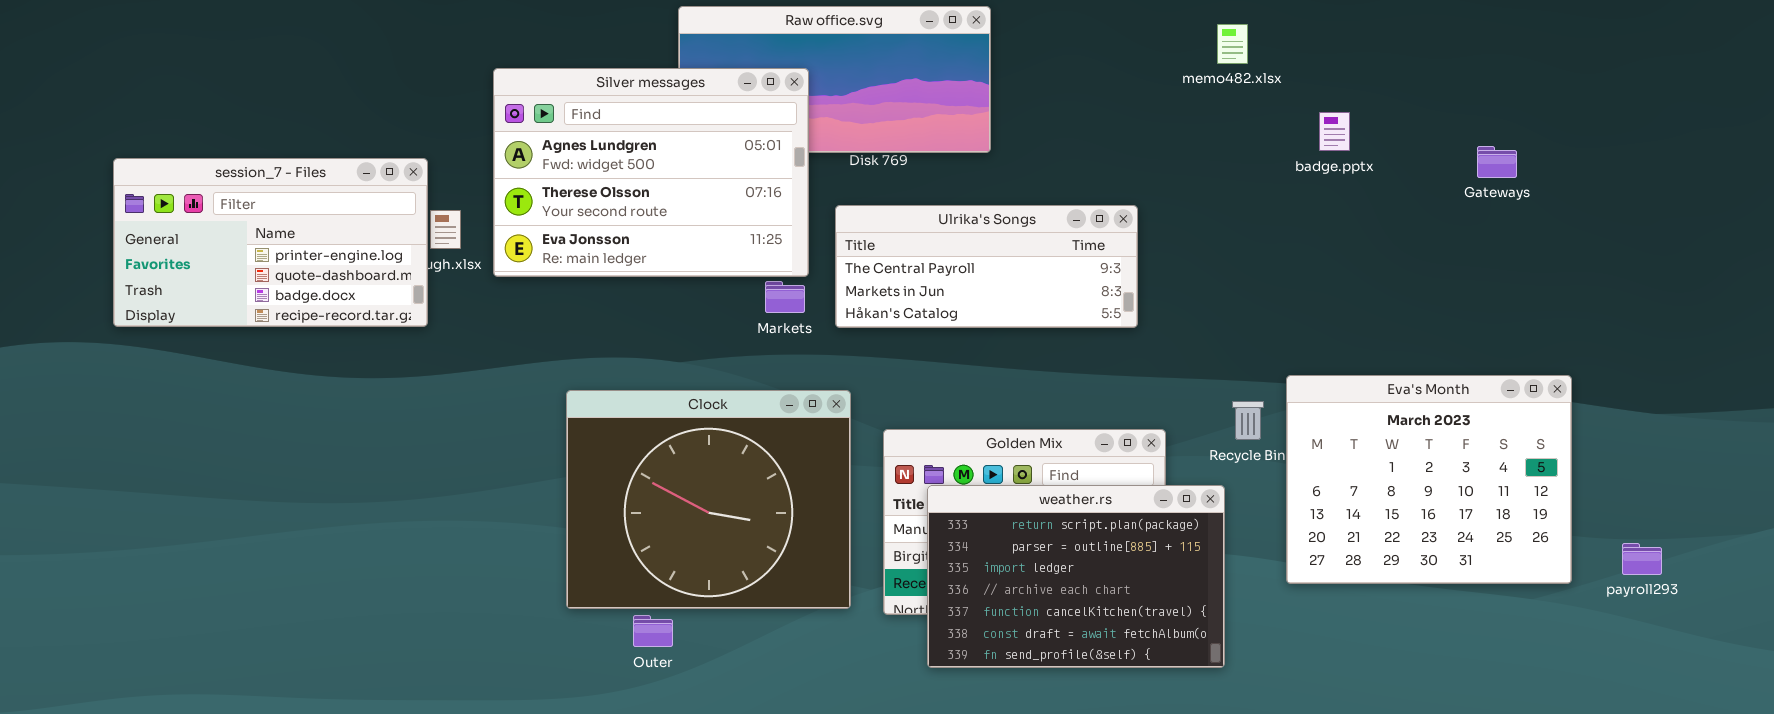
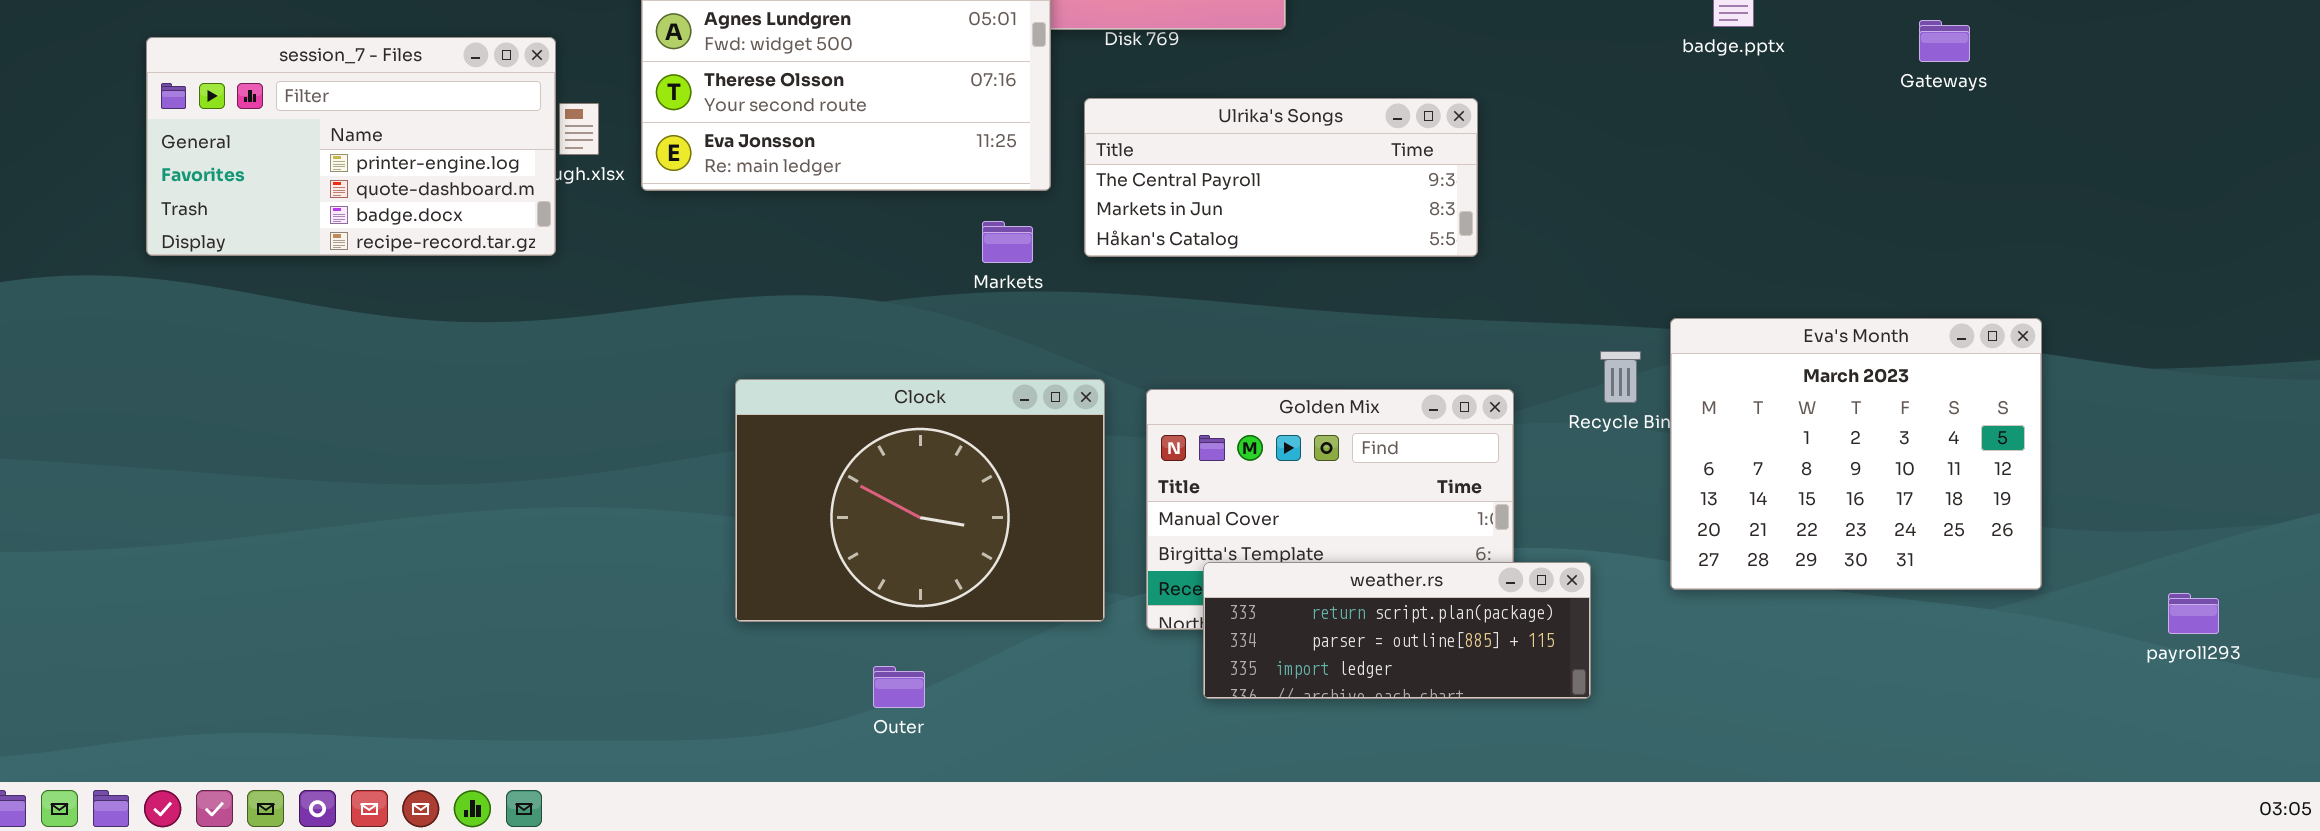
Markets: [765,281,805,313] -> [982,221,1033,263], moved
Clock: [566,390,851,609] -> [735,379,1105,622], resized
weather.rs: [927,485,1225,668] -> [1203,562,1591,699], resized
payroll293: [1622,543,1662,575] -> [2168,593,2219,634], moved
Outer: [633,615,673,647] -> [873,666,925,708], moved

